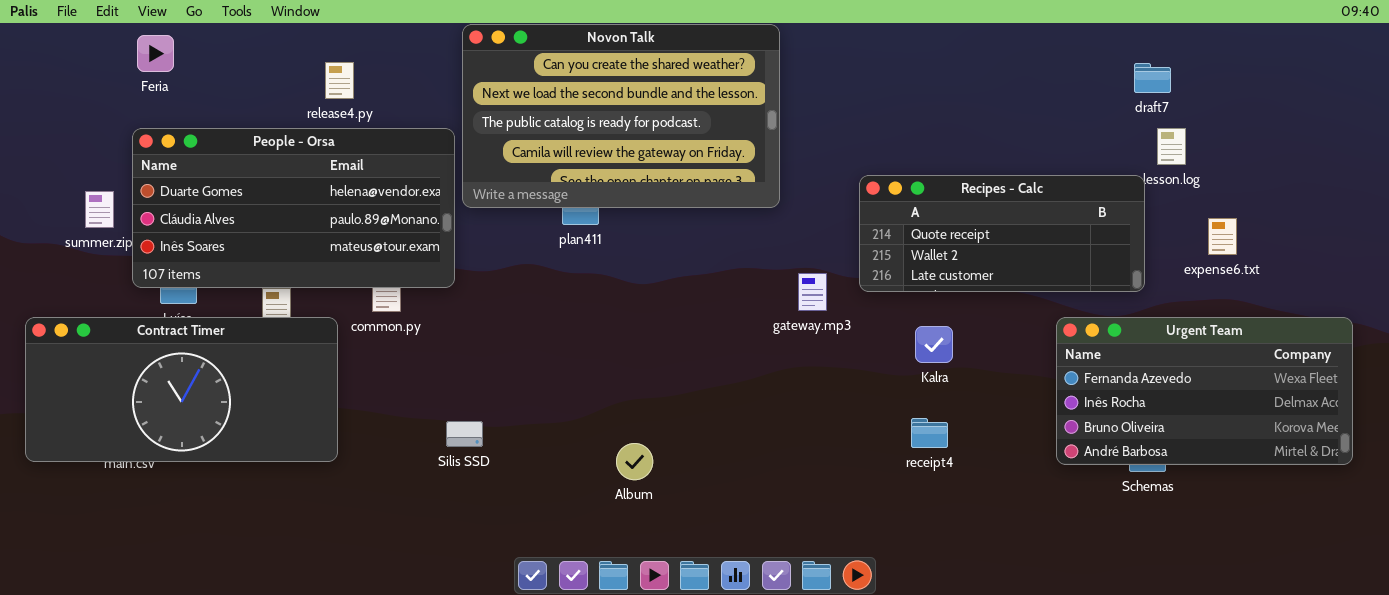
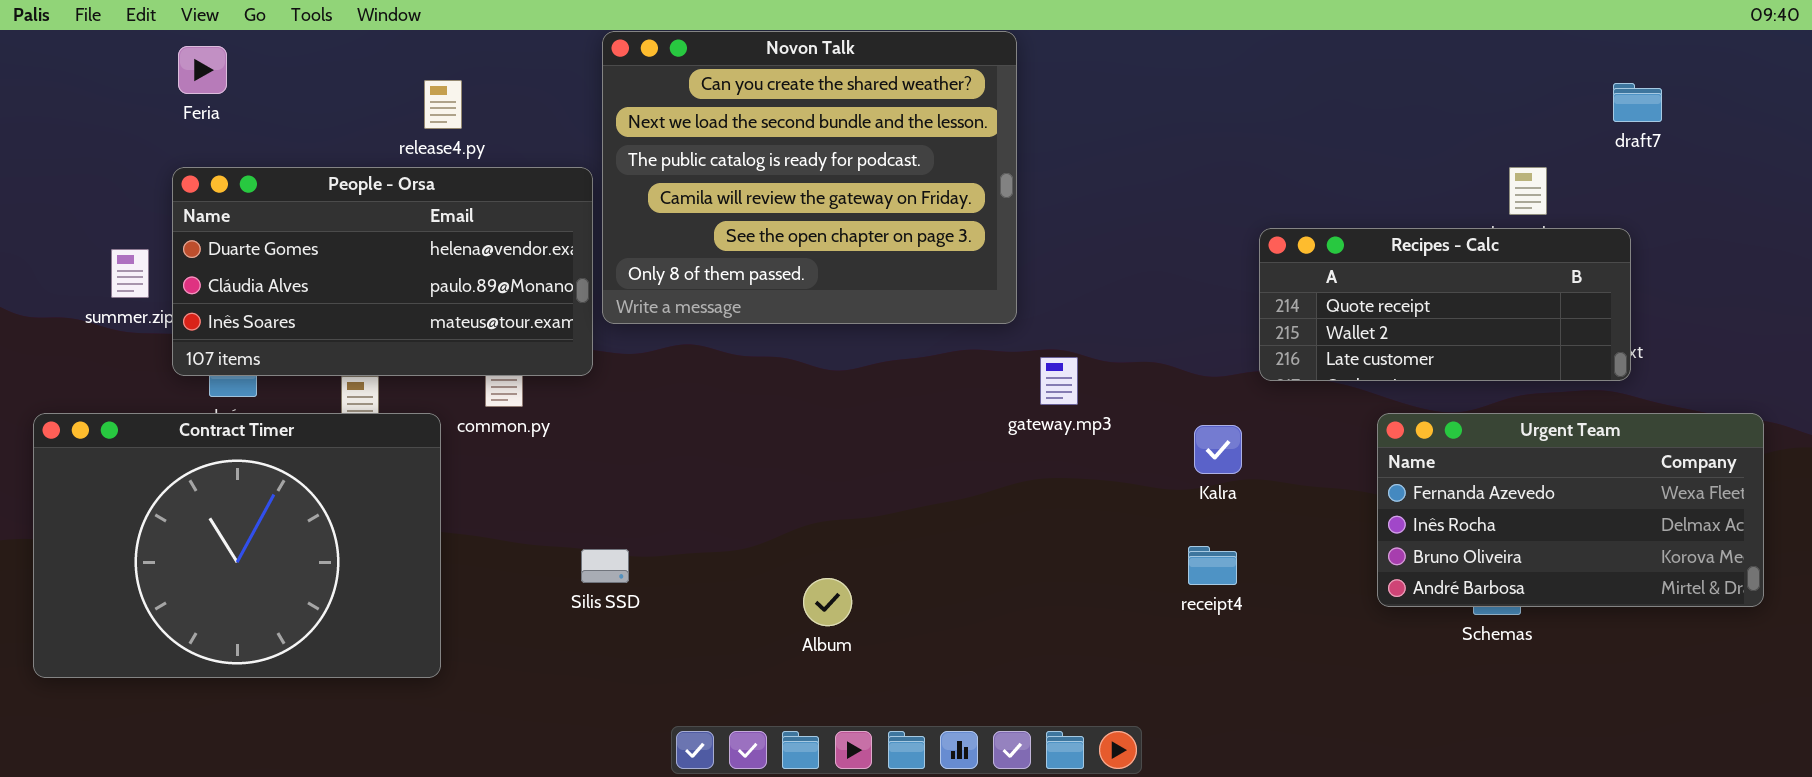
Novon Talk: [462,24,780,208] -> [602,31,1017,324], resized
draft7: [1134,63,1171,93] -> [1613,83,1662,122], moved
Recipes - Calc: [859,175,1145,292] -> [1259,228,1631,381], moved
Contract Timer: [25,317,338,462] -> [33,413,441,678], resized

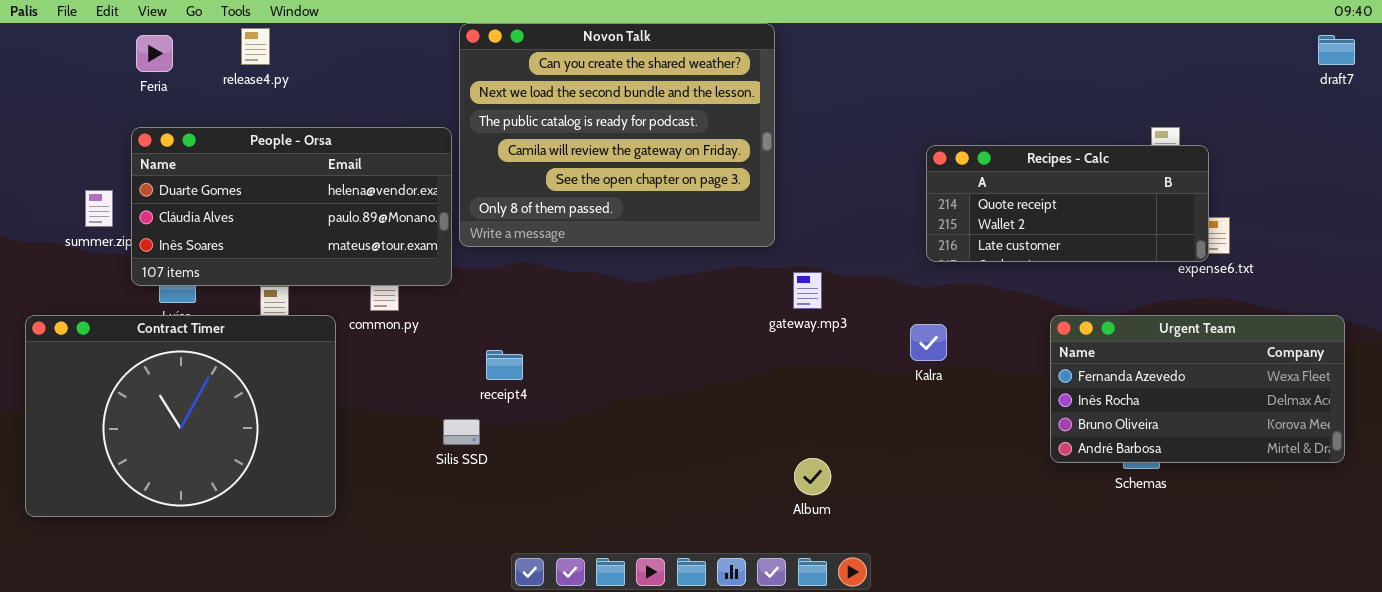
release4.py: [424,80,462,129] -> [241,28,270,65], moved
draft7: [1613,83,1662,122] -> [1318,35,1355,65], moved
Recipes - Calc: [1259,228,1631,381] -> [926,145,1209,262], moved
receipt4: [1188,546,1237,585] -> [486,350,523,380], moved
Album: [803,578,852,626] -> [794,458,831,495], moved

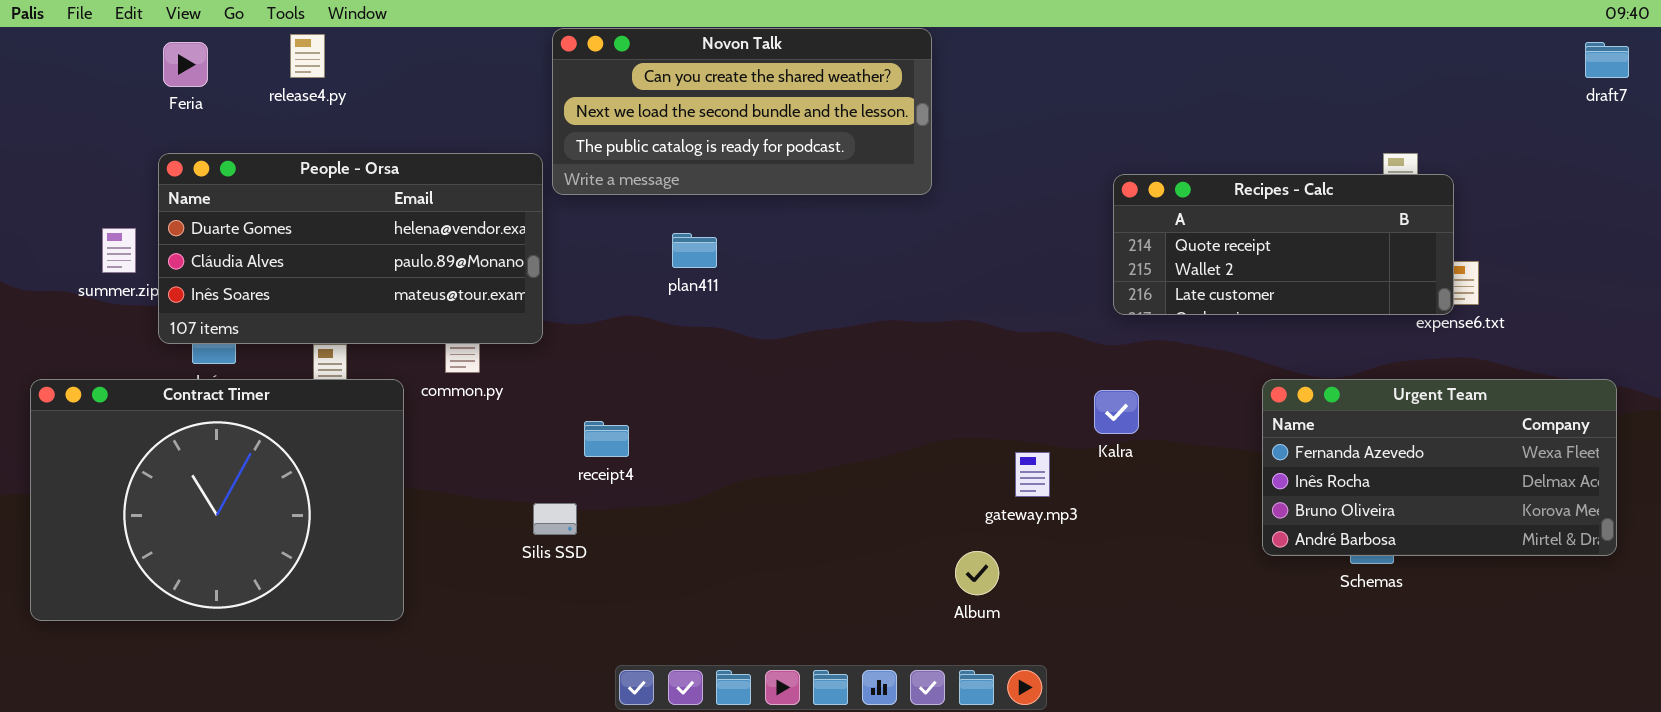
Novon Talk: [459,23,775,247] -> [552,28,932,195], resized
gateway.mp3: [793,272,822,309] -> [1015,452,1050,497], moved

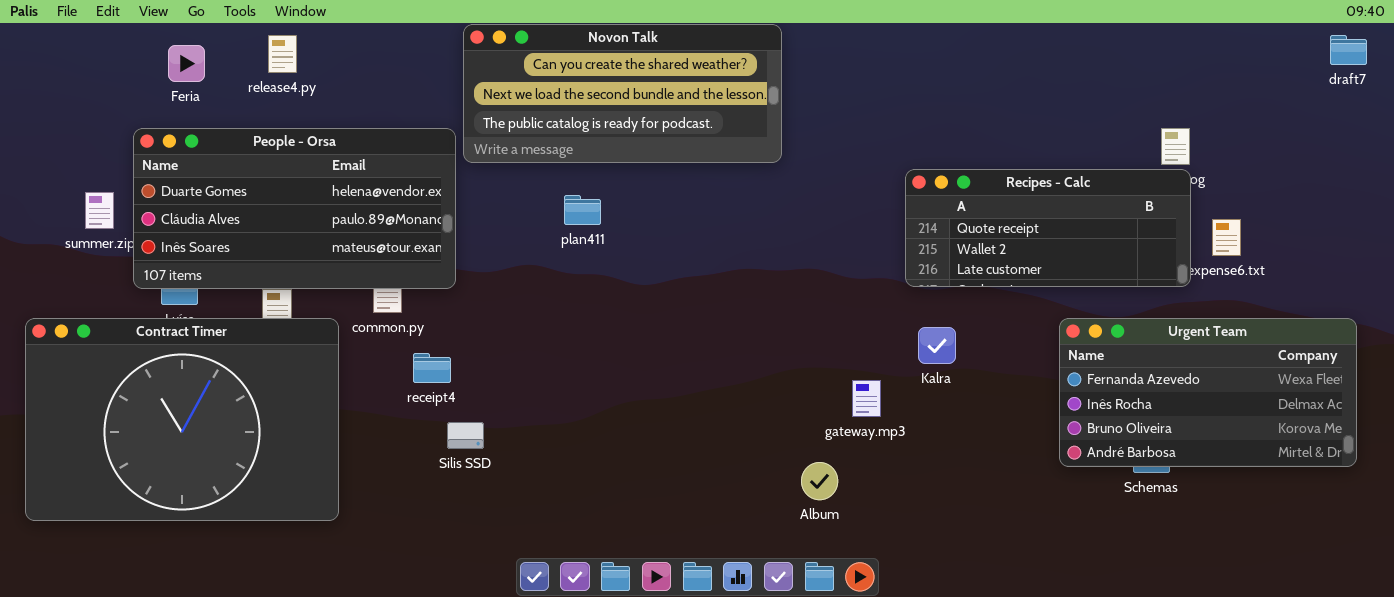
release4.py: [290,34,325,78] -> [268,35,297,73], moved
Feria: [163,42,208,87] -> [168,45,205,82], moved
Recipes - Calc: [1113,174,1454,315] -> [905,169,1191,287], moved
receipt4: [584,421,629,457] -> [413,353,451,383], moved

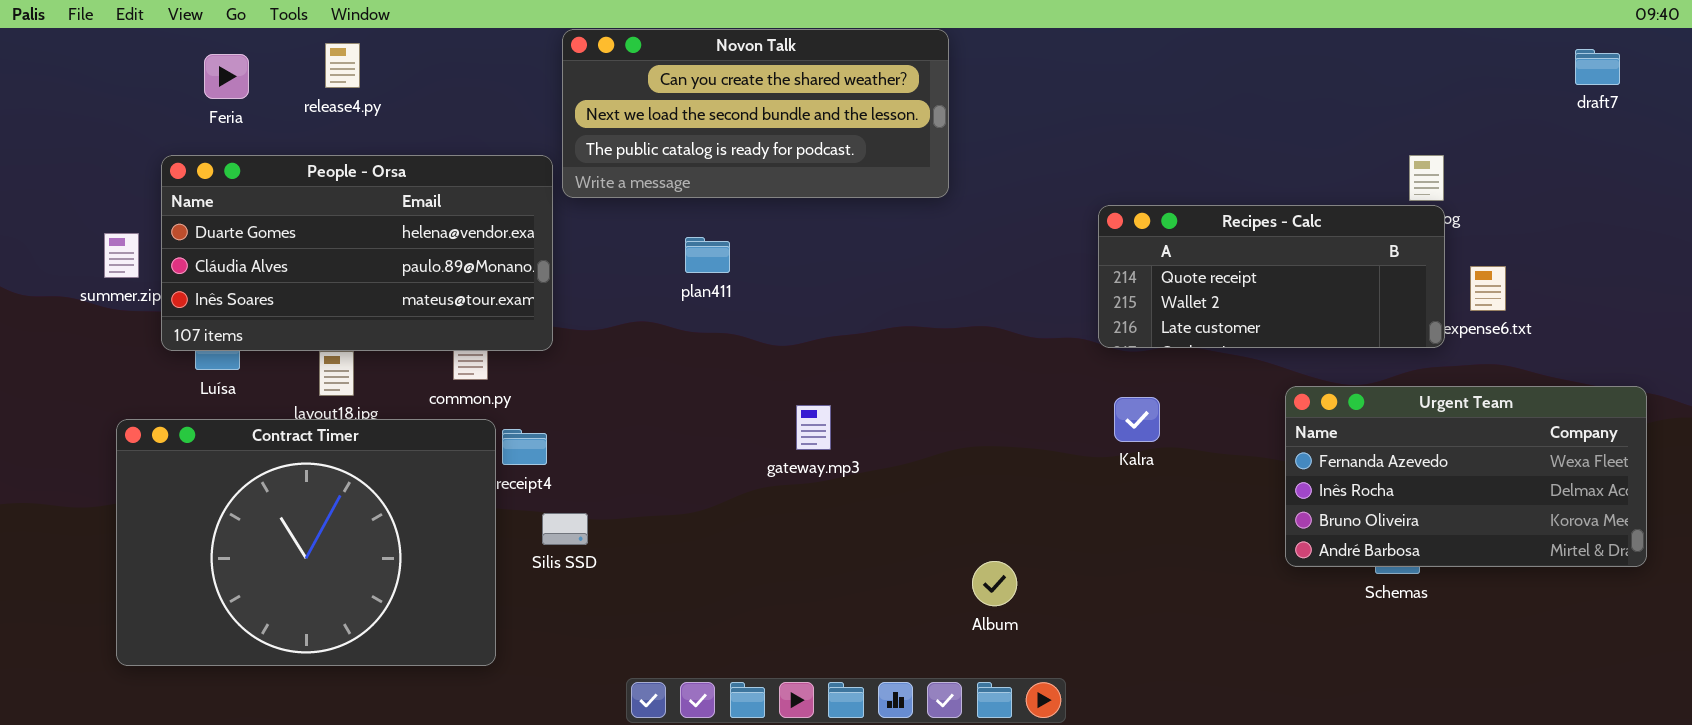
draft7: [1330,35,1367,65] -> [1575,49,1620,85], moved
Contract Timer: [25,318,339,521] -> [116,419,496,666], moved
gateway.mp3: [852,380,881,417] -> [796,405,831,450], moved

